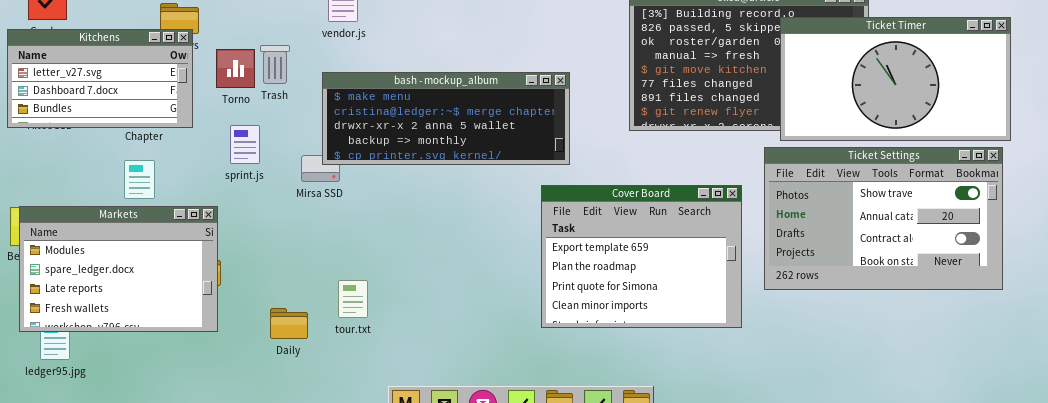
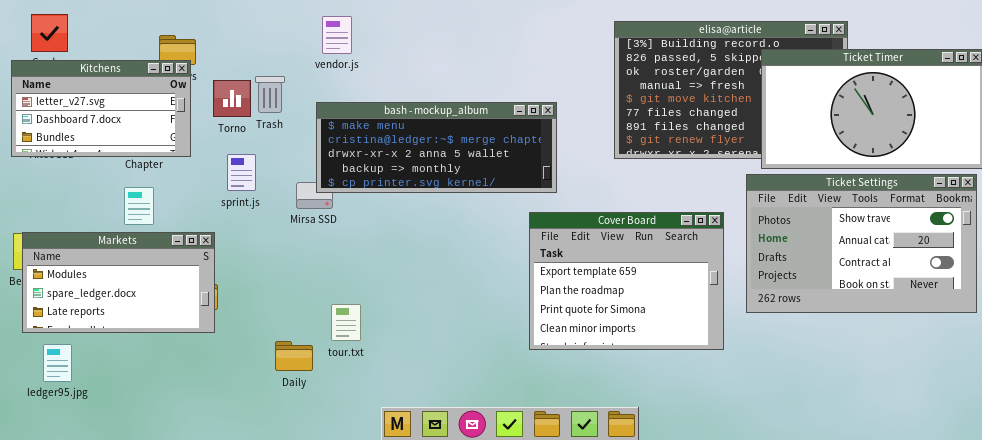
Markets: [19,206,218,332] -> [22,232,215,333], resized
Daily: [270,308,308,339] -> [275,341,313,371], moved

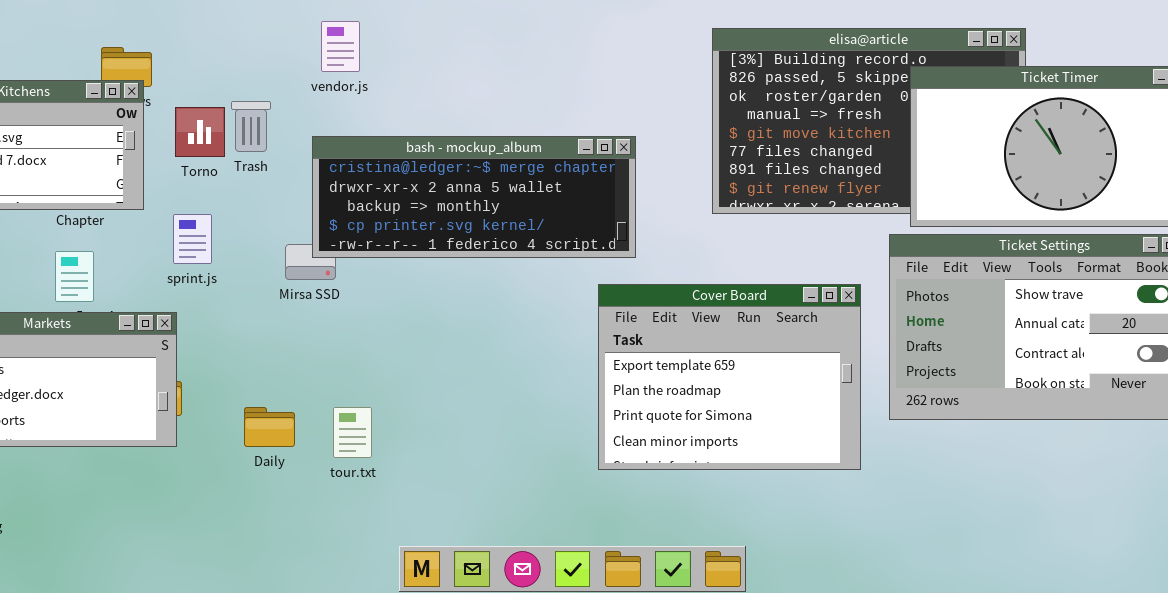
bash - mockup_album: [316,102,557,193] -> [312,136,636,258], scrolled down 1 row
sprint.js: [227,154,256,191] -> [173,214,212,264], moved
Daily: [275,341,313,371] -> [244,407,295,447], moved

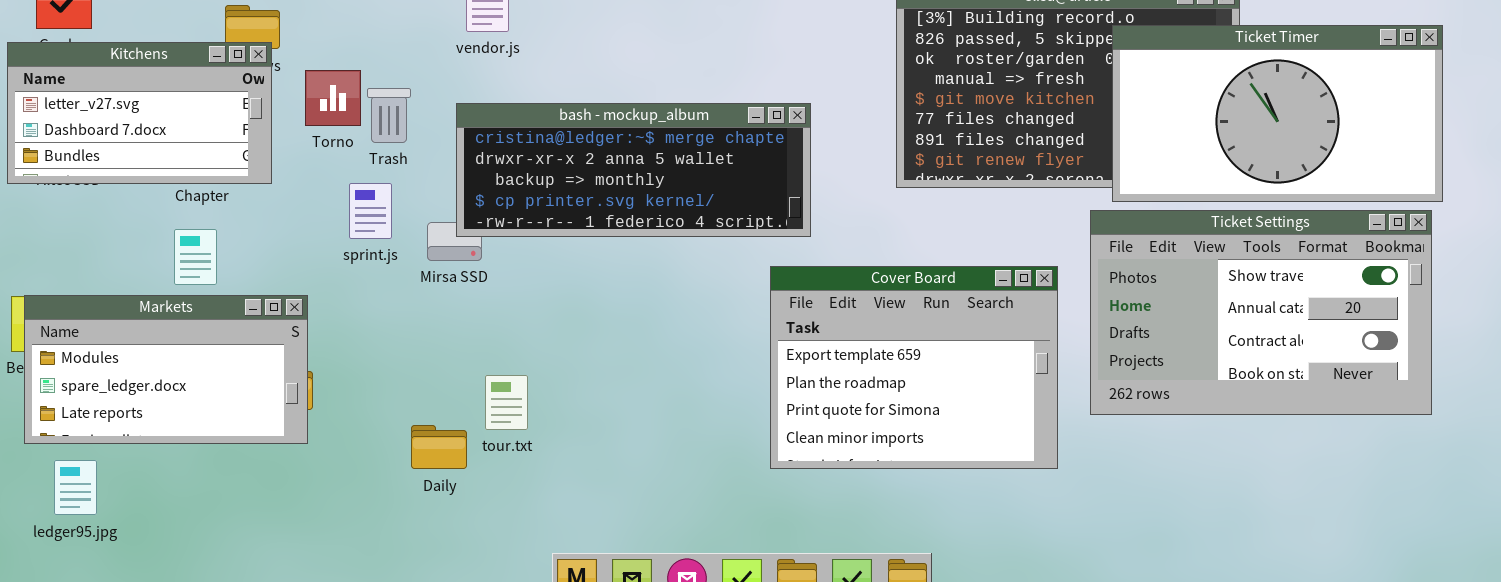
Trash: [231,101,271,152] -> [367,88,411,143], moved
sprint.js: [173,214,212,264] -> [349,183,392,239], moved
Daily: [244,407,295,447] -> [411,425,467,469], moved
tour.txt: [333,407,372,458] -> [485,375,528,430], moved

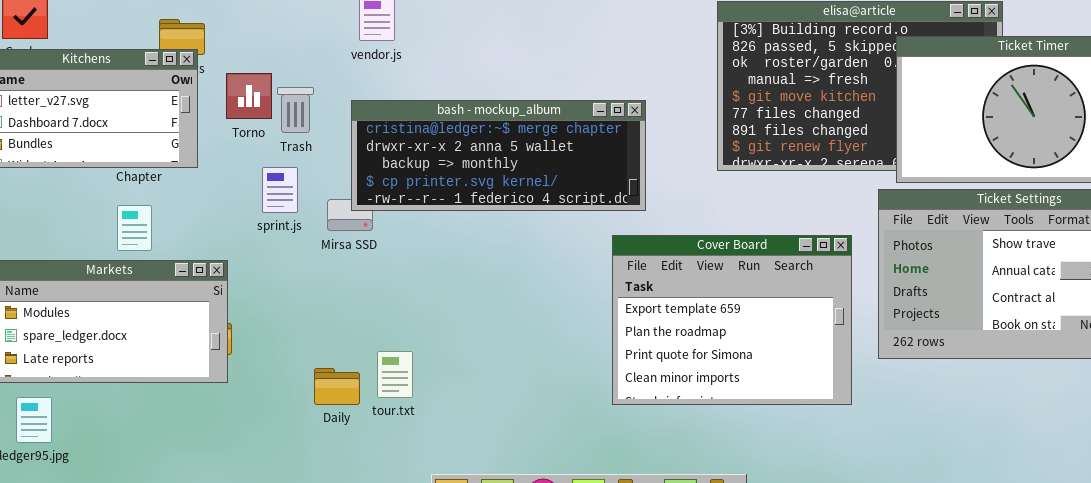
tour.txt: [485,375,528,430] -> [377,351,413,398], moved

